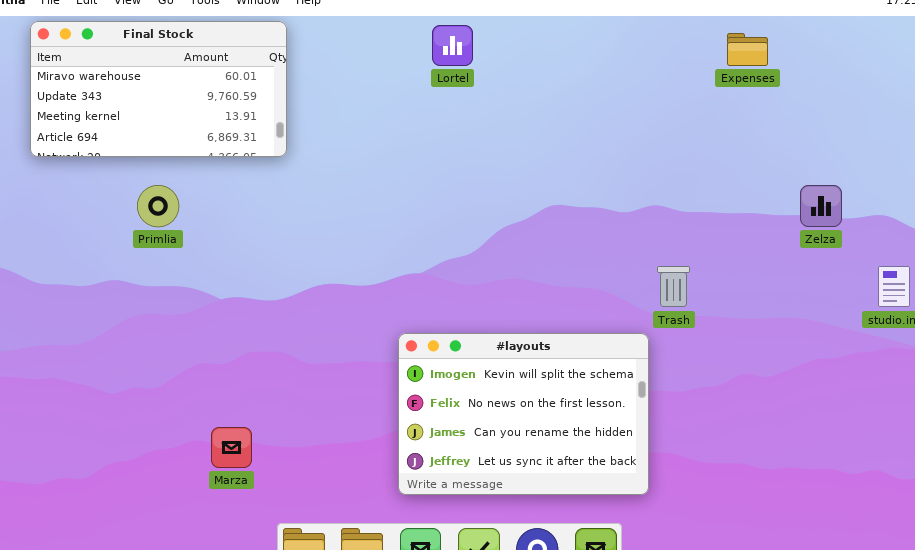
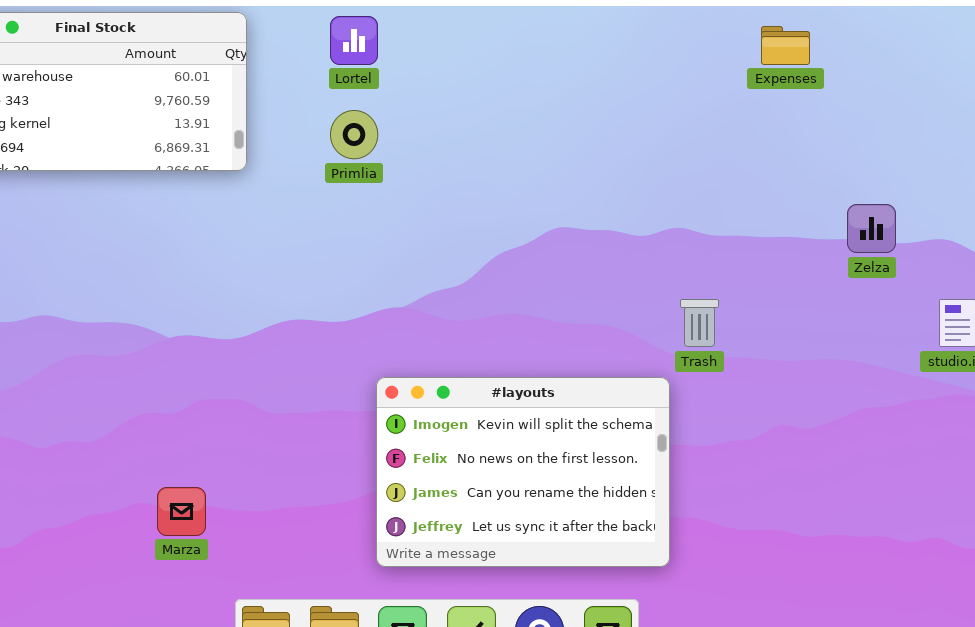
Lortel: [432,25,473,66] -> [330,16,378,65], moved
Primlia: [137,185,179,227] -> [330,110,378,159], moved

